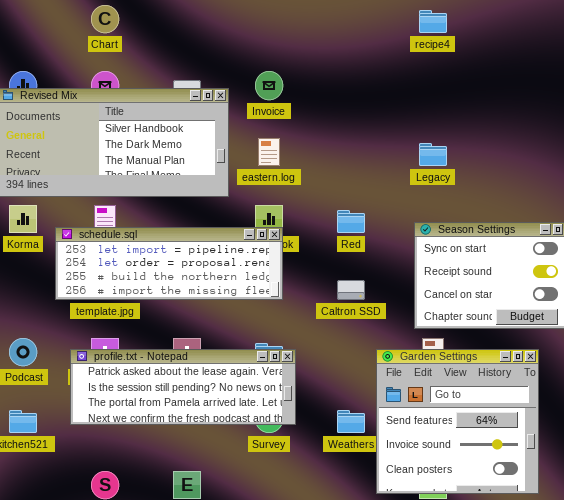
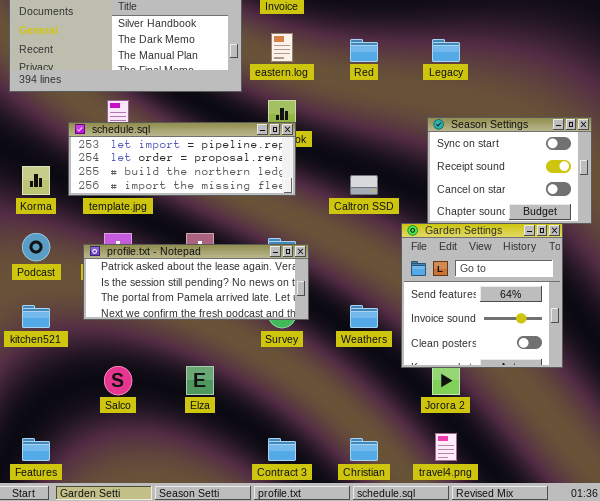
Korma: [9,205,37,233] -> [22,166,50,195], moved
Red: [337,210,365,233] -> [350,39,378,62], moved
Garden Settings: [376,349,539,494] -> [401,223,563,368], moved

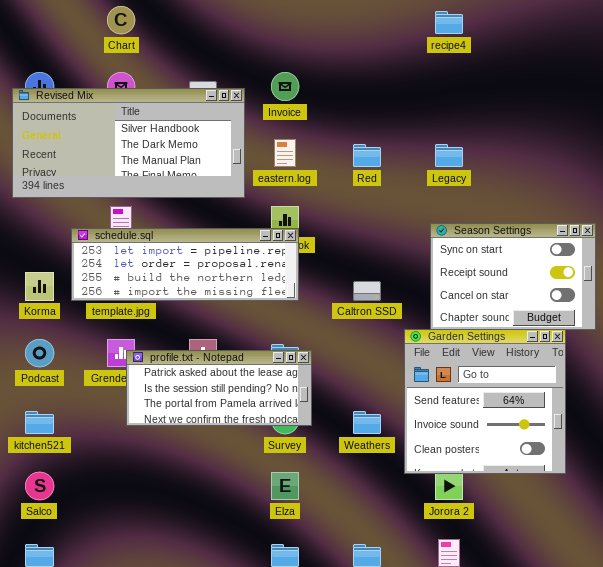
profile.txt - Notepad: [83,244,309,320] -> [126,350,312,426], resized
Salco: [104,366,132,395] -> [25,472,54,500], moved
Elza: [186,366,214,395] -> [271,472,299,500], moved

